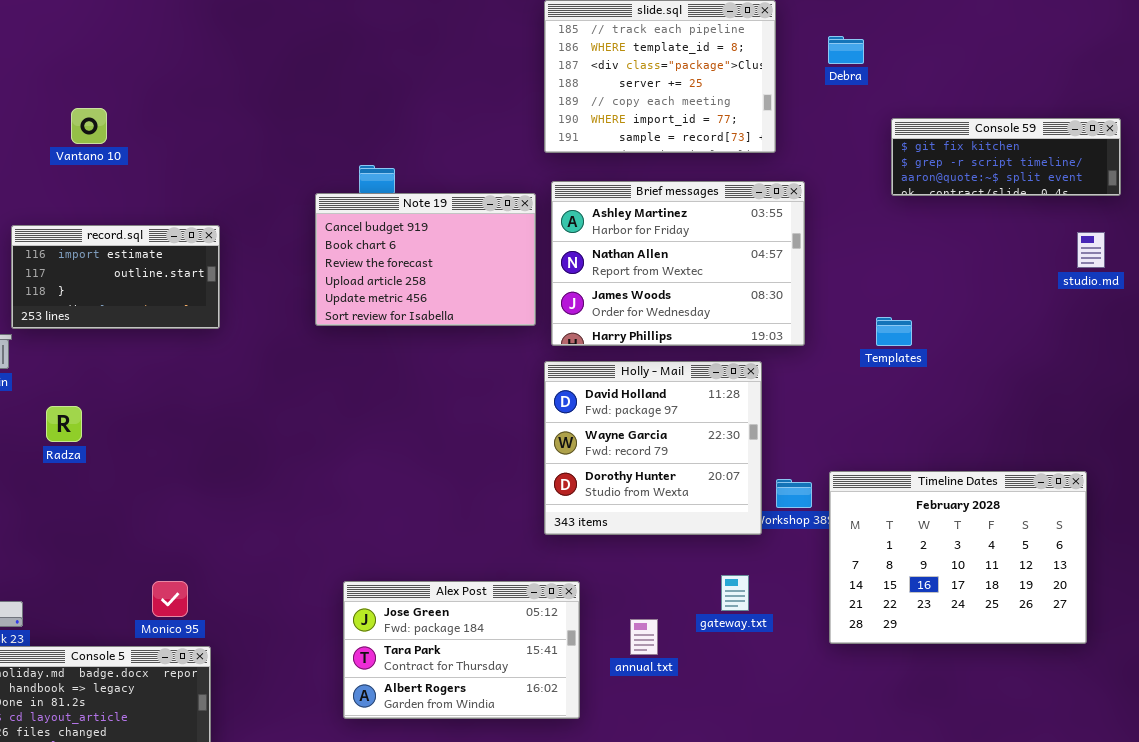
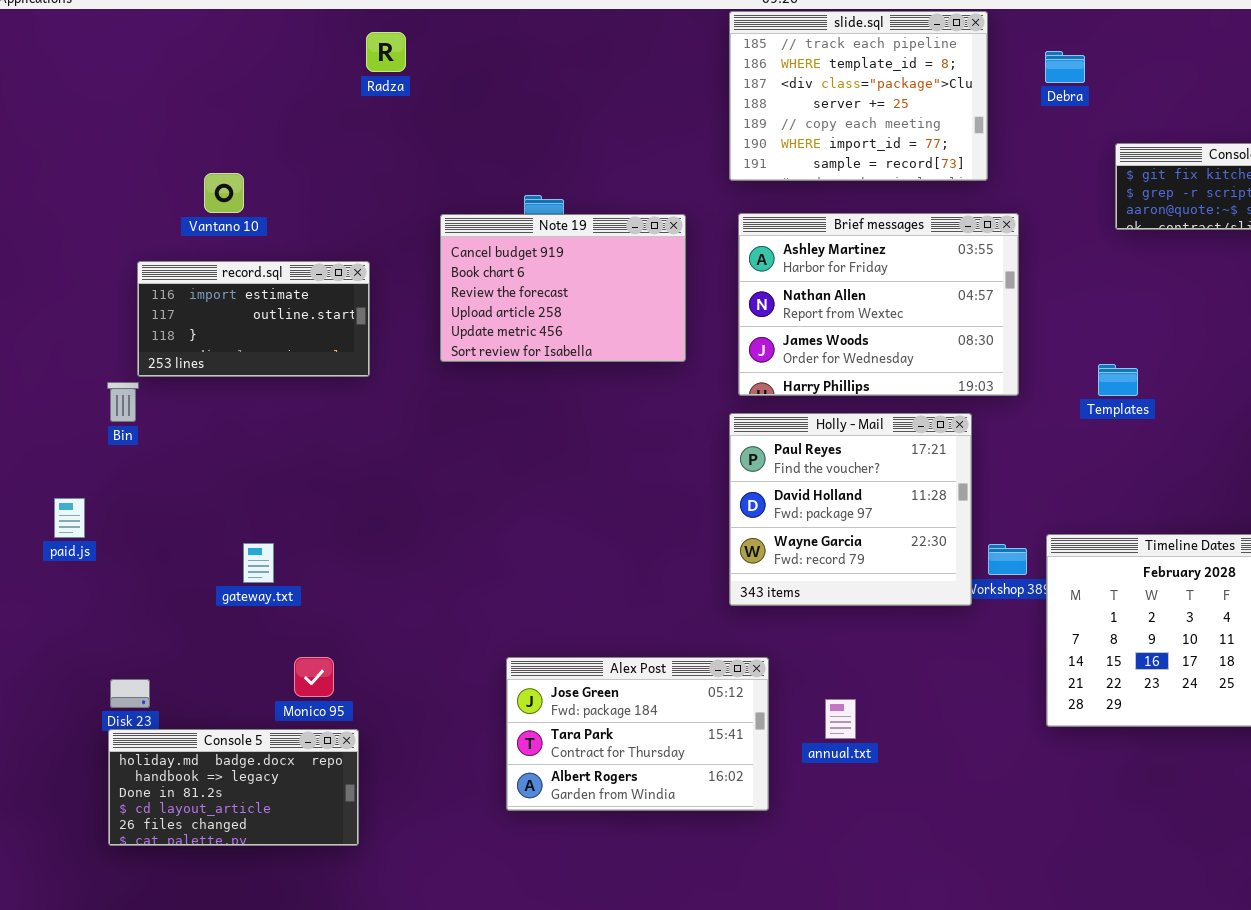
Vantano 10: [71,108,107,144] -> [204,173,244,213], moved
Note 19: [315,193,536,326] -> [440,214,686,362], moved
Holly - Mail: [544,361,762,535] -> [729,413,972,606], scrolled up 1 row
Radza: [46,406,82,442] -> [366,32,406,72], moved
gateway.txt: [721,575,749,611] -> [243,543,274,583], moved

